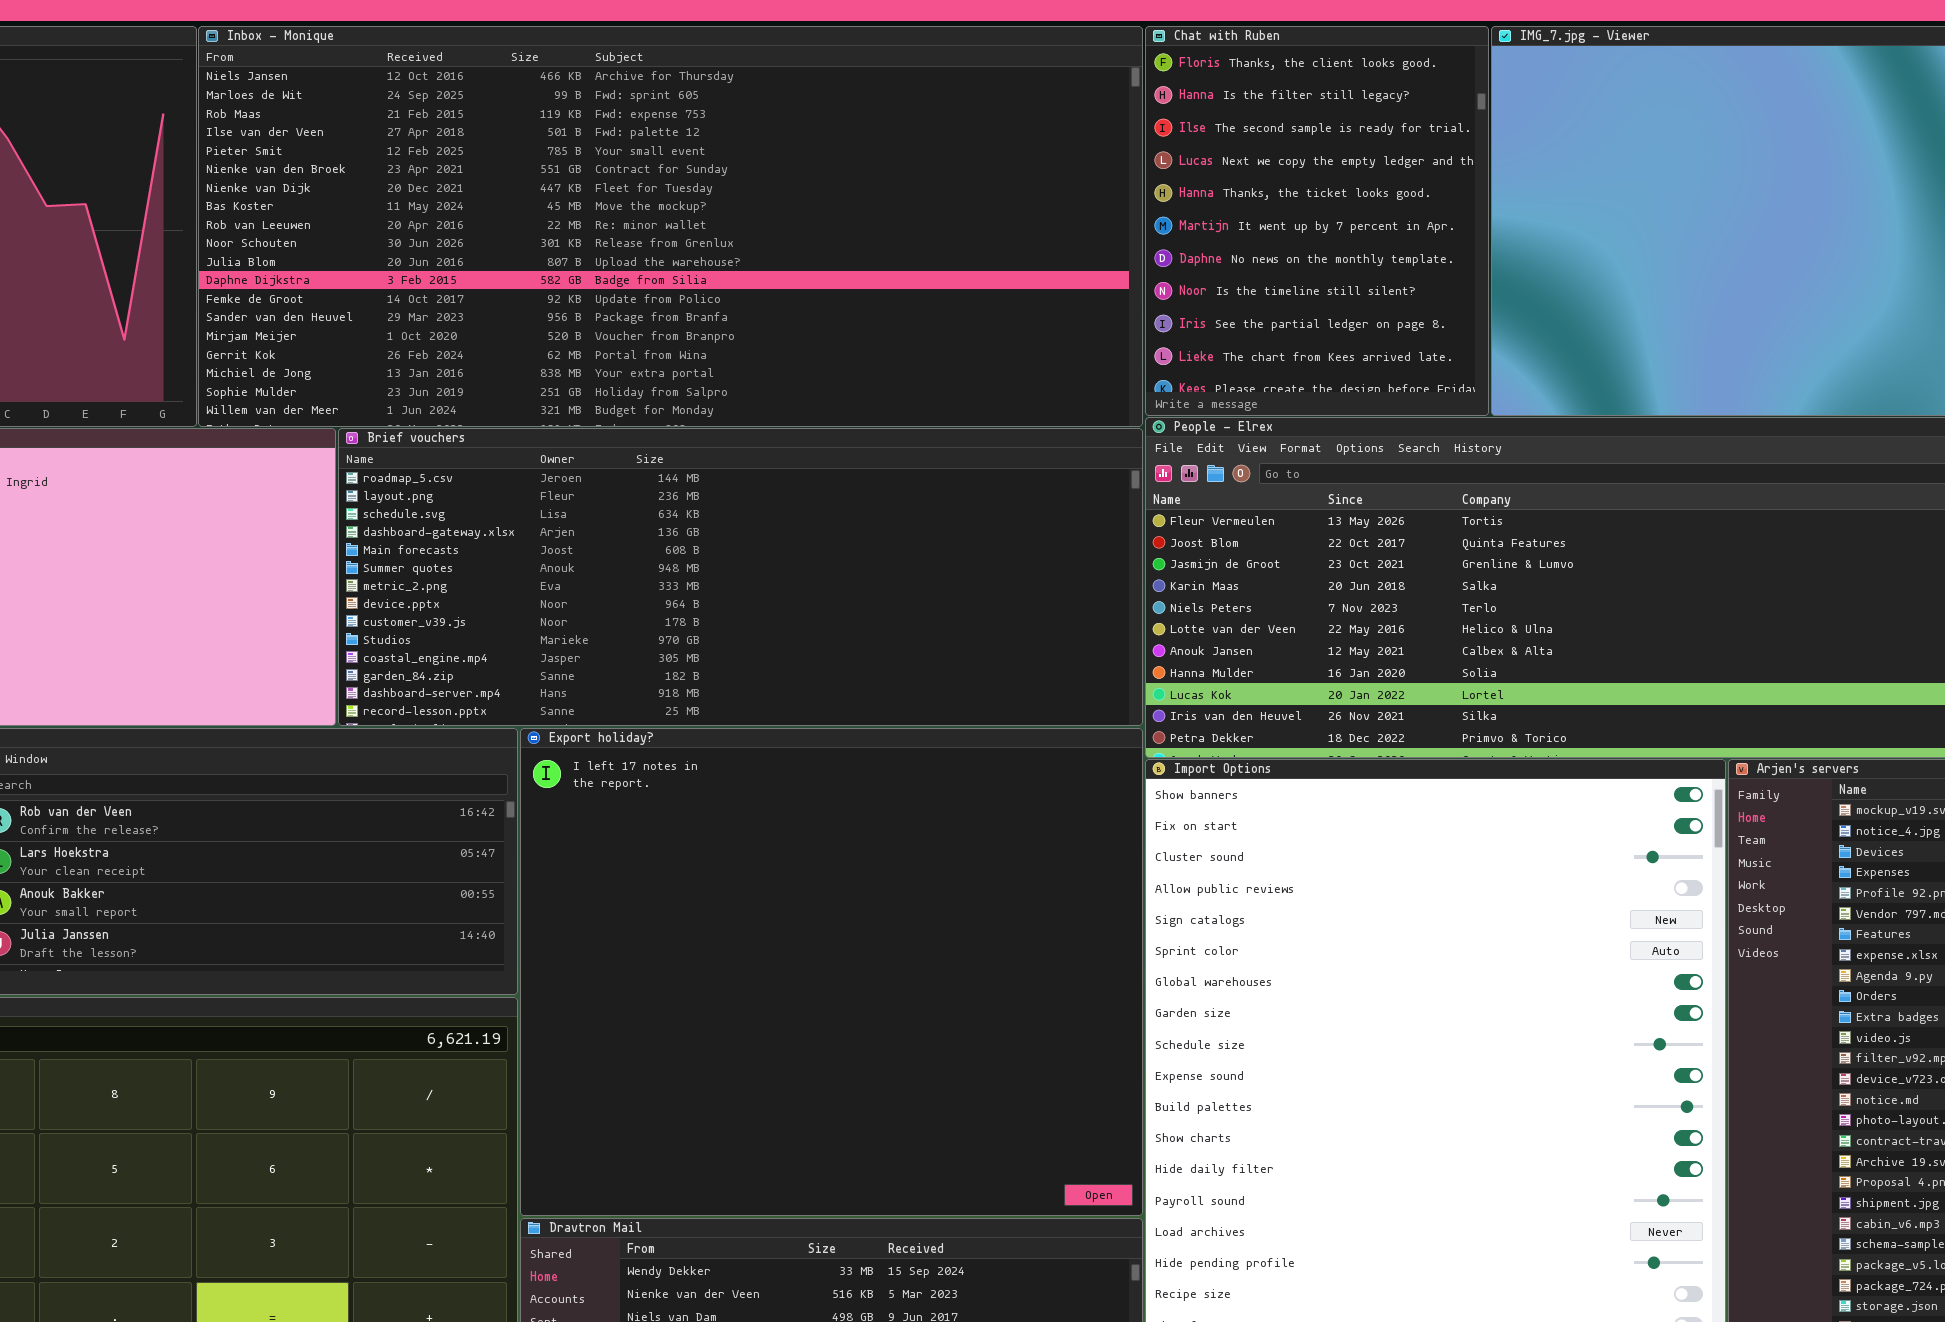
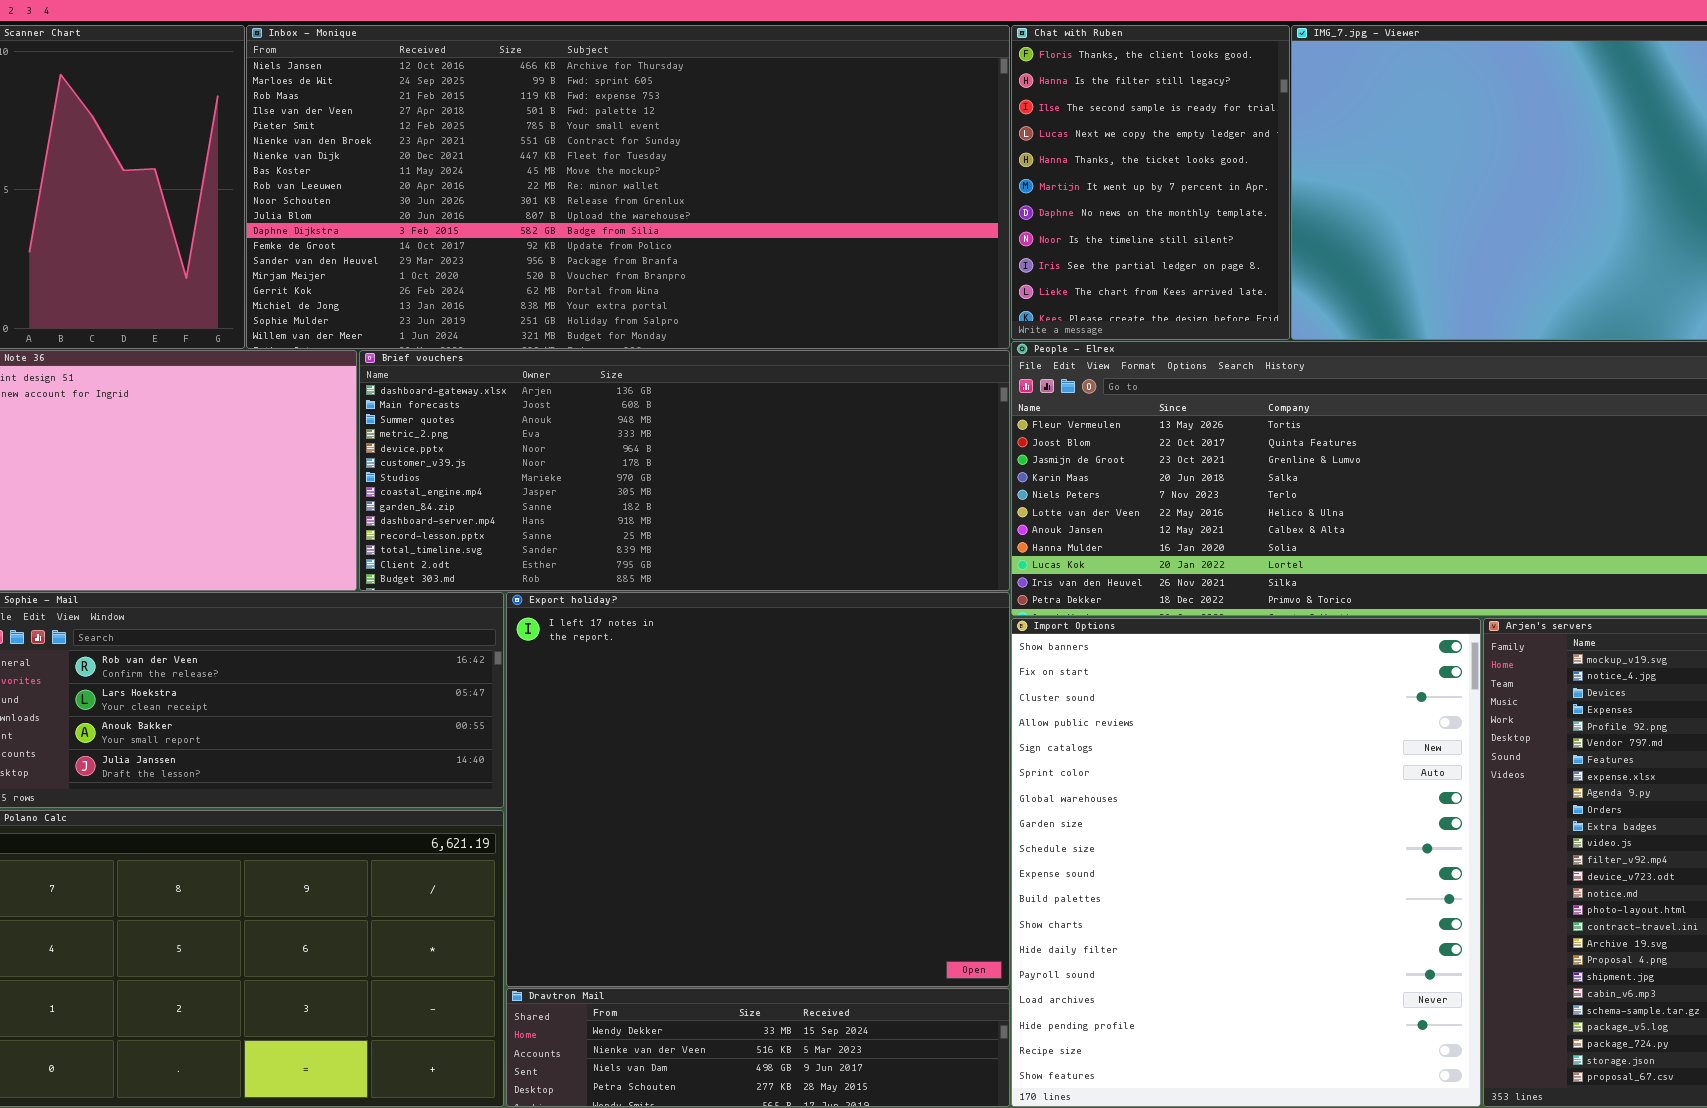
Brief vouchers: [338,428,1143,726] -> [359,350,1010,591], scrolled down 3 rows

